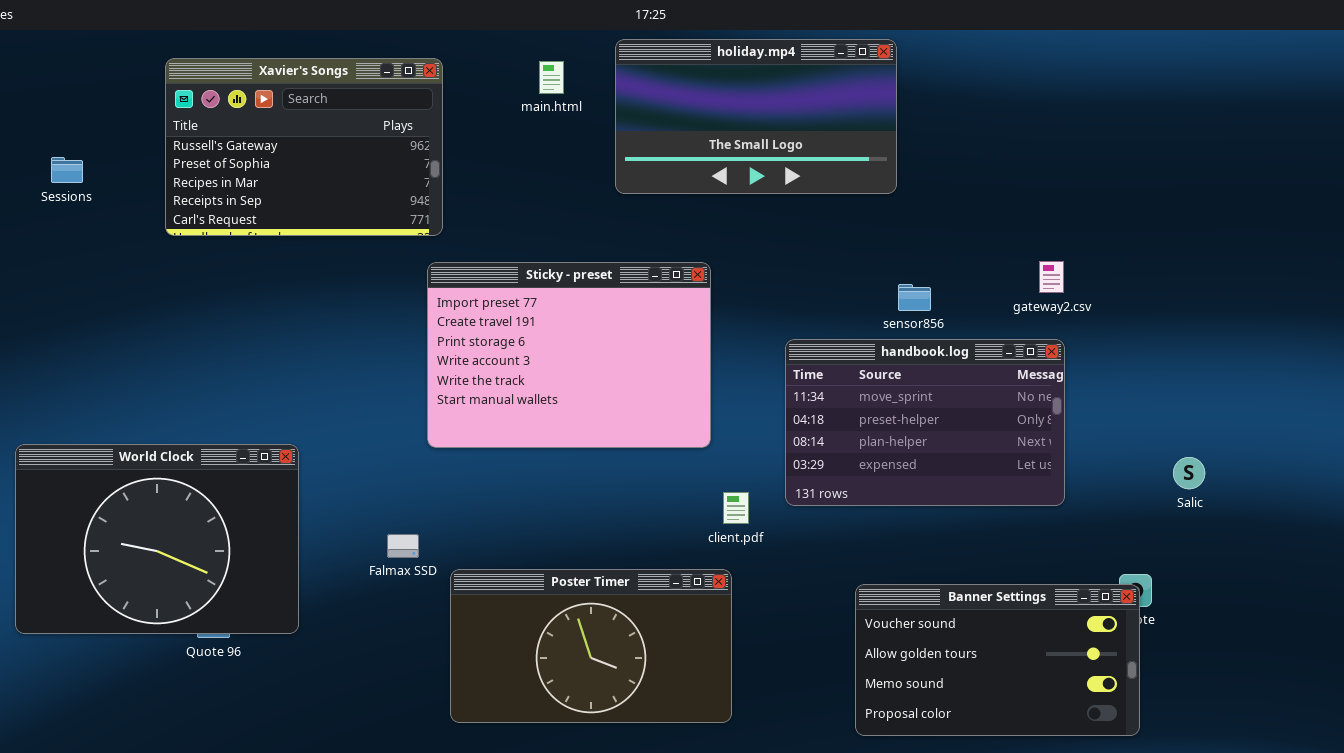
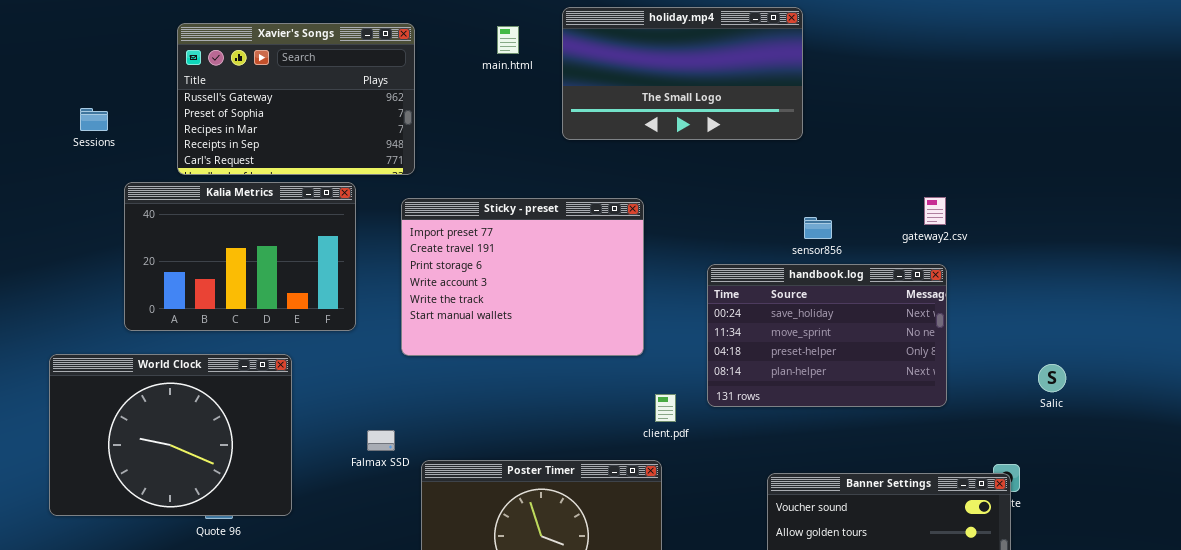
Kalia Metrics: none -> [124,182,356,331], opened
handbook.log: [785,339,1065,506] -> [707,264,947,407], scrolled up 1 row

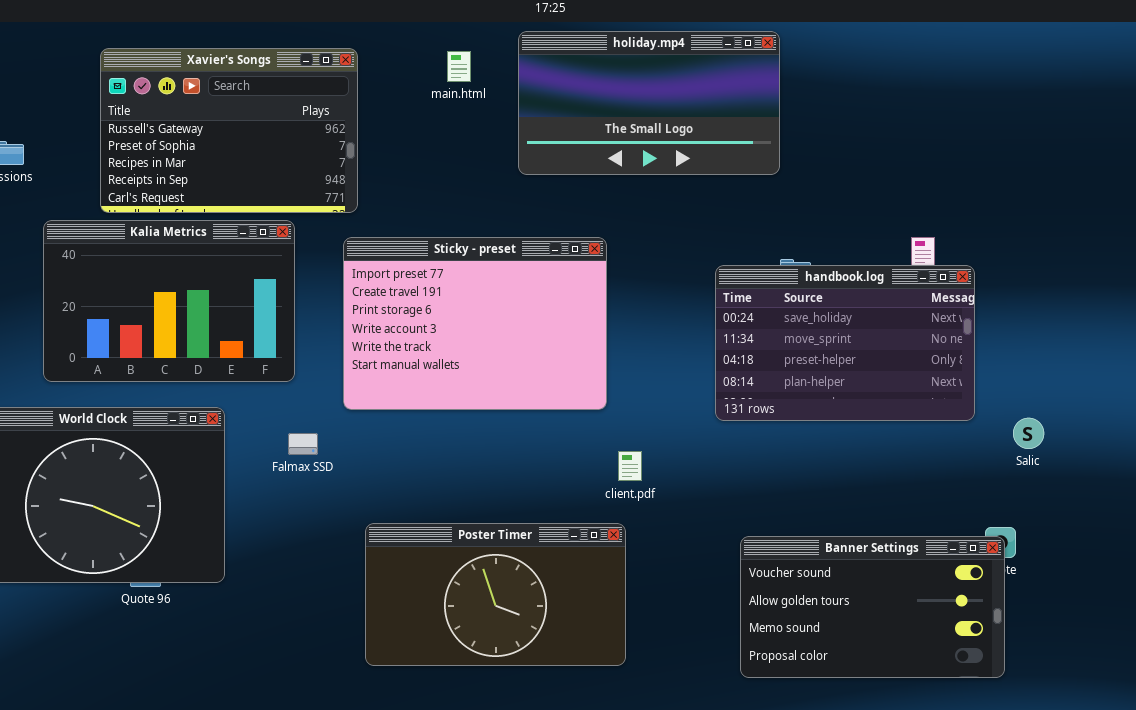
handbook.log: [707,264,947,407] -> [715,265,975,421], moved
Salic: [1038,364,1066,392] -> [1013,418,1044,449], moved
Falmax SSD: [367,430,395,451] -> [288,433,318,455], moved

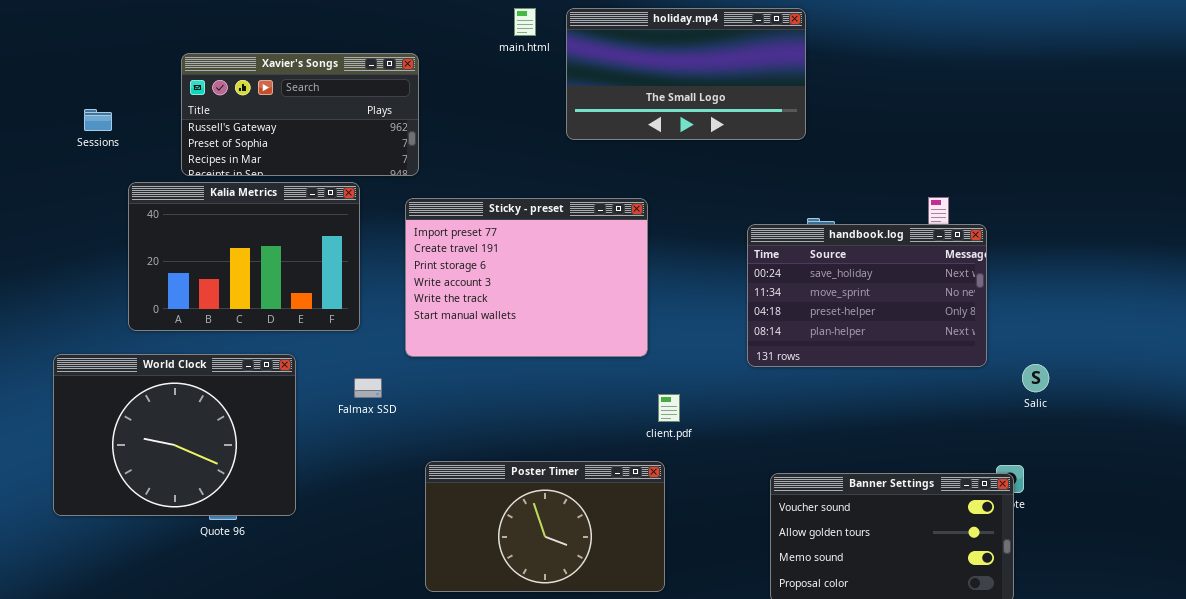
Xavier's Songs: [100,48,358,213] -> [181,53,419,176], resized
main.html: [447,51,471,82] -> [514,8,536,36], moved

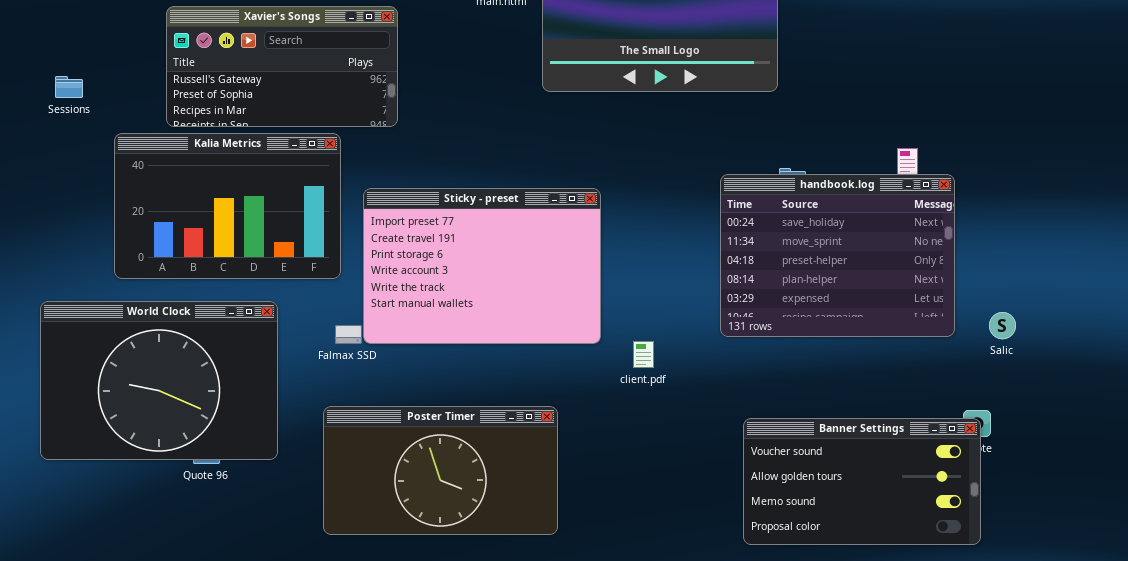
Sessions: [84,109,112,131] -> [55,76,83,98], moved
Sticky - preset: [405,198,648,357] -> [363,188,601,344], moved
handbook.log: [747,224,987,367] -> [720,174,955,337], resized
Poster Timer: [425,461,665,592] -> [323,406,558,535], moved

